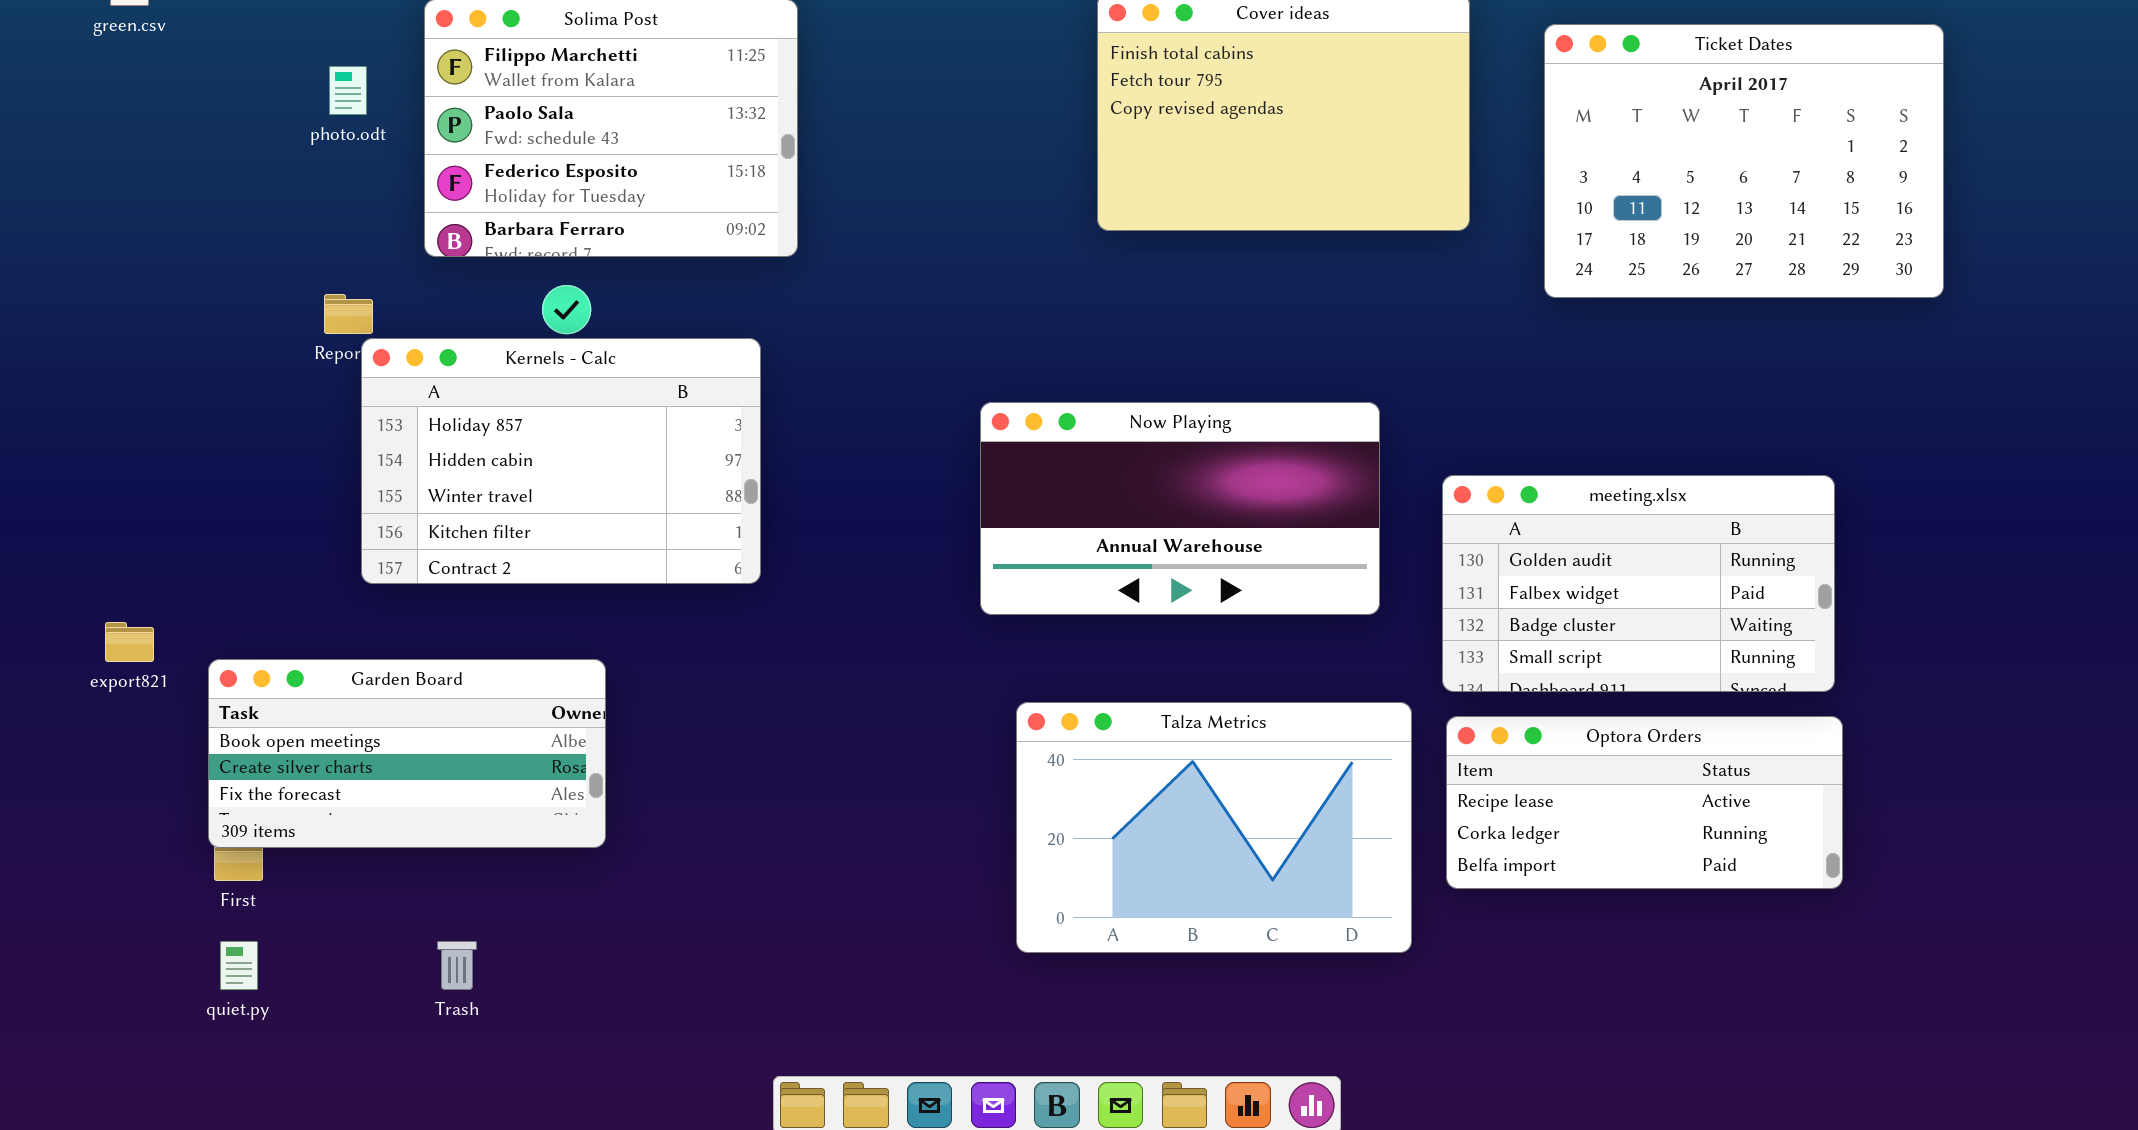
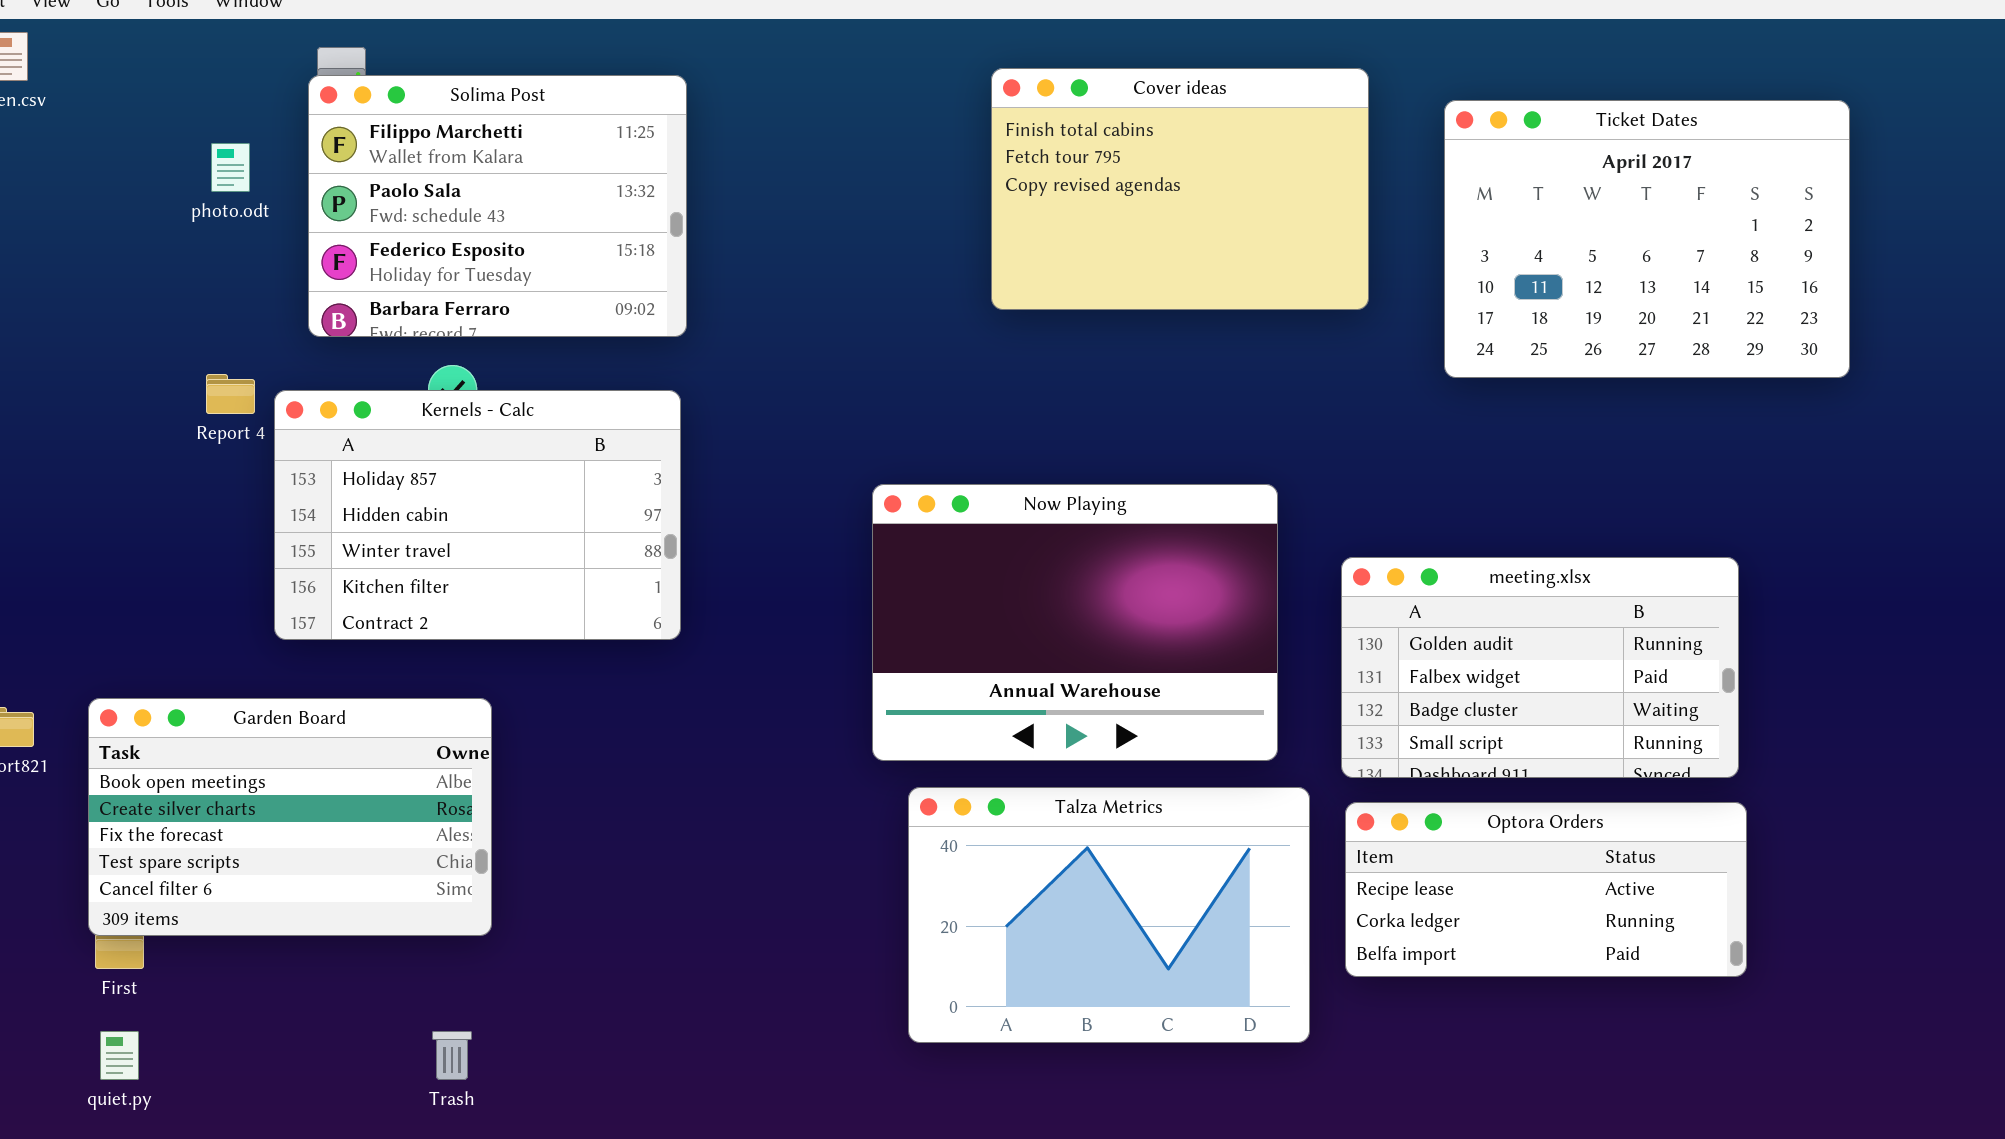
Kernels - Calc: [361,338,761,584] -> [274,390,681,640], moved
Now Playing: [980,402,1380,615] -> [872,484,1278,761], resized
Garden Board: [208,659,606,848] -> [88,698,492,936], resized
Trash: [437,941,477,990] -> [432,1031,472,1080], moved

